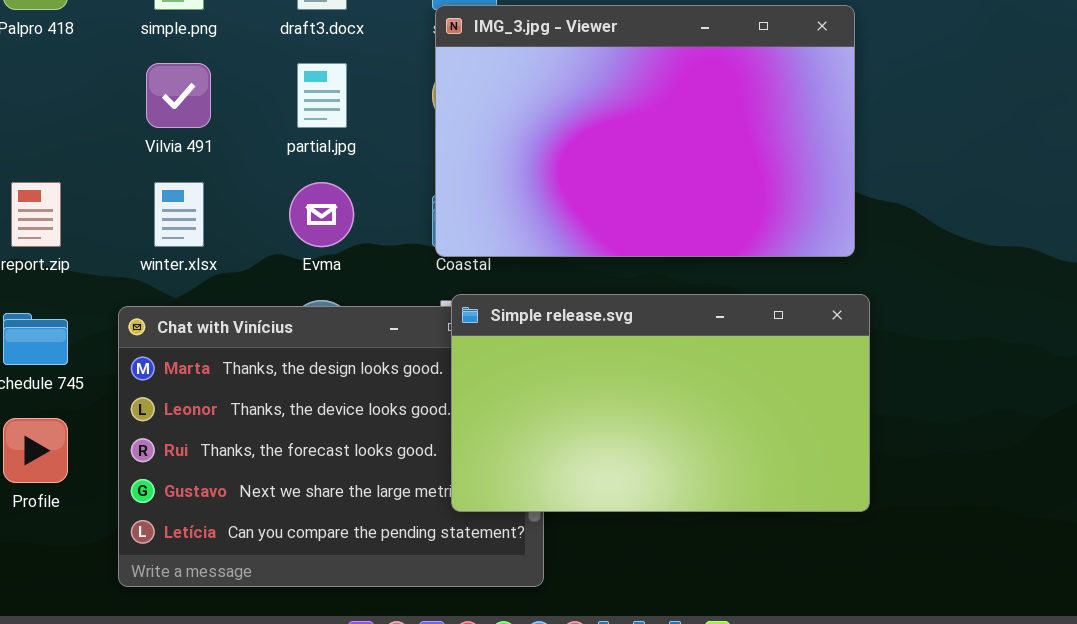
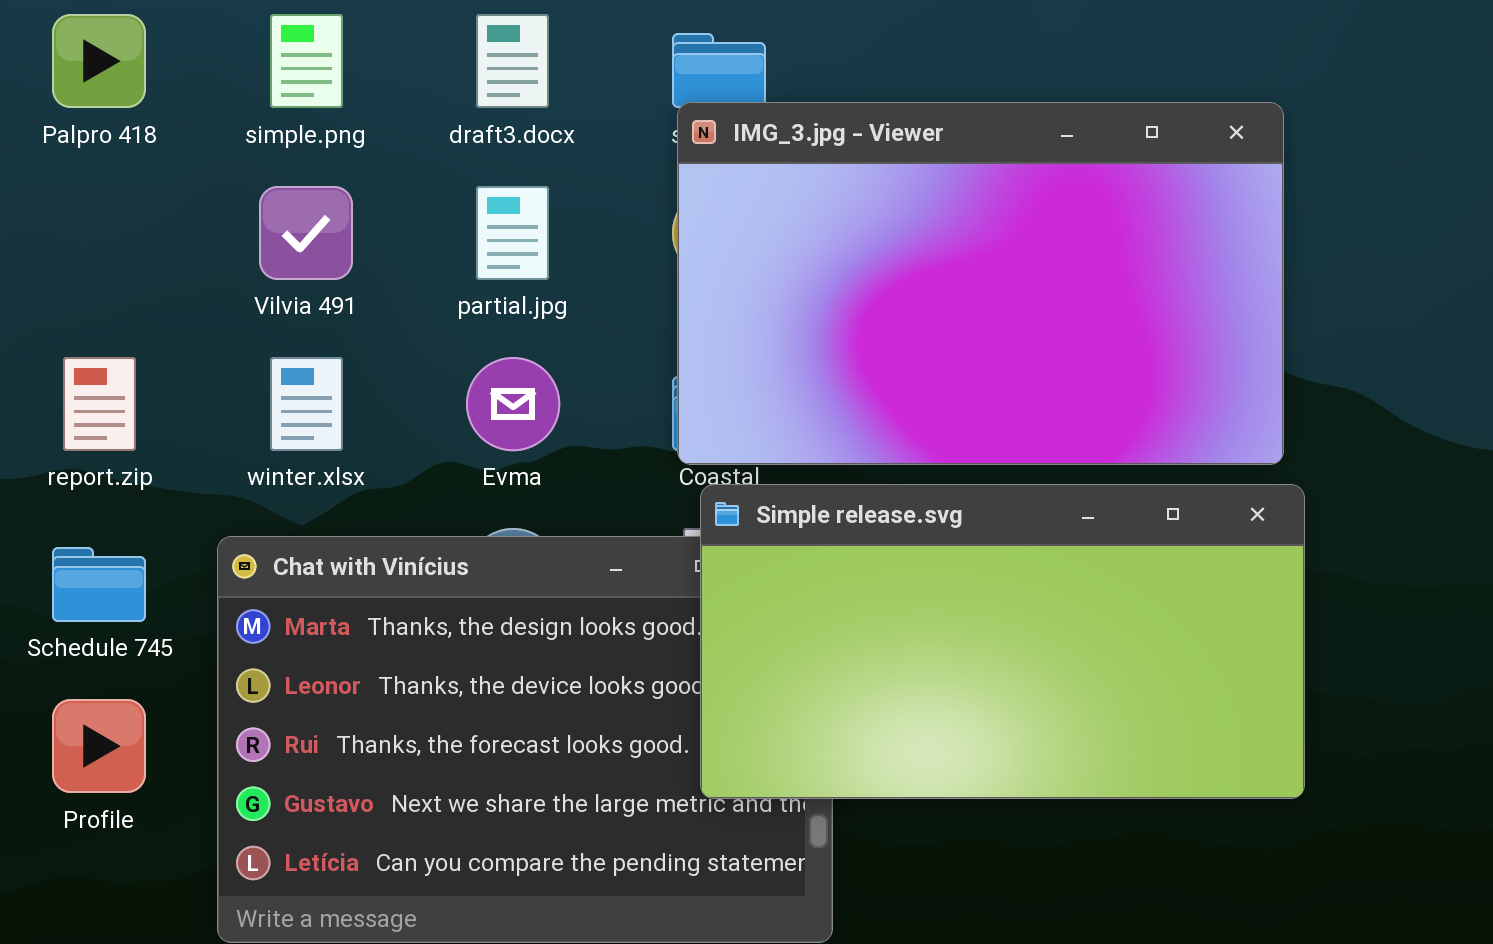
Simple release.svg: [451,294,870,512] -> [700,484,1305,799], moved

